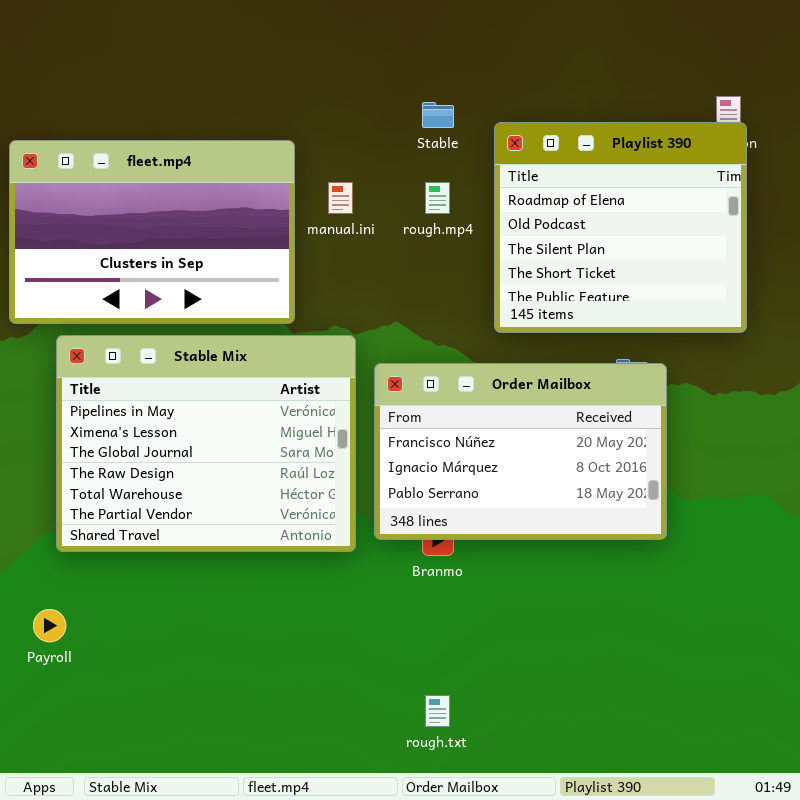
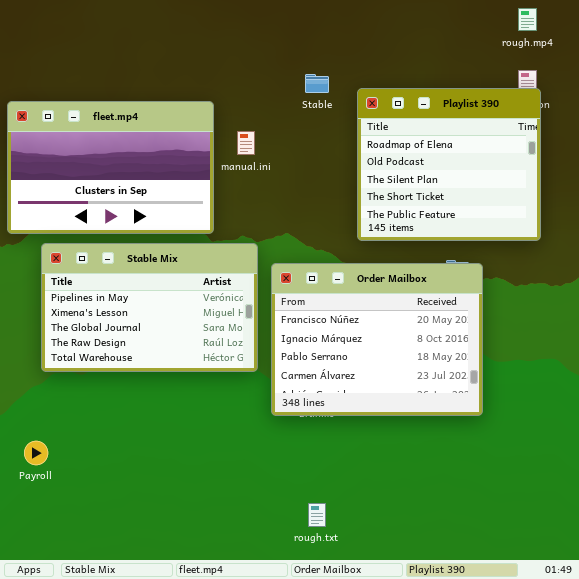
rough.mp4: [425,182,450,214] -> [518,8,537,31], moved
Stable Mix: [56,335,356,552] -> [41,243,258,372], resized
Order Mailbox: [374,363,667,540] -> [271,263,483,416], resized

